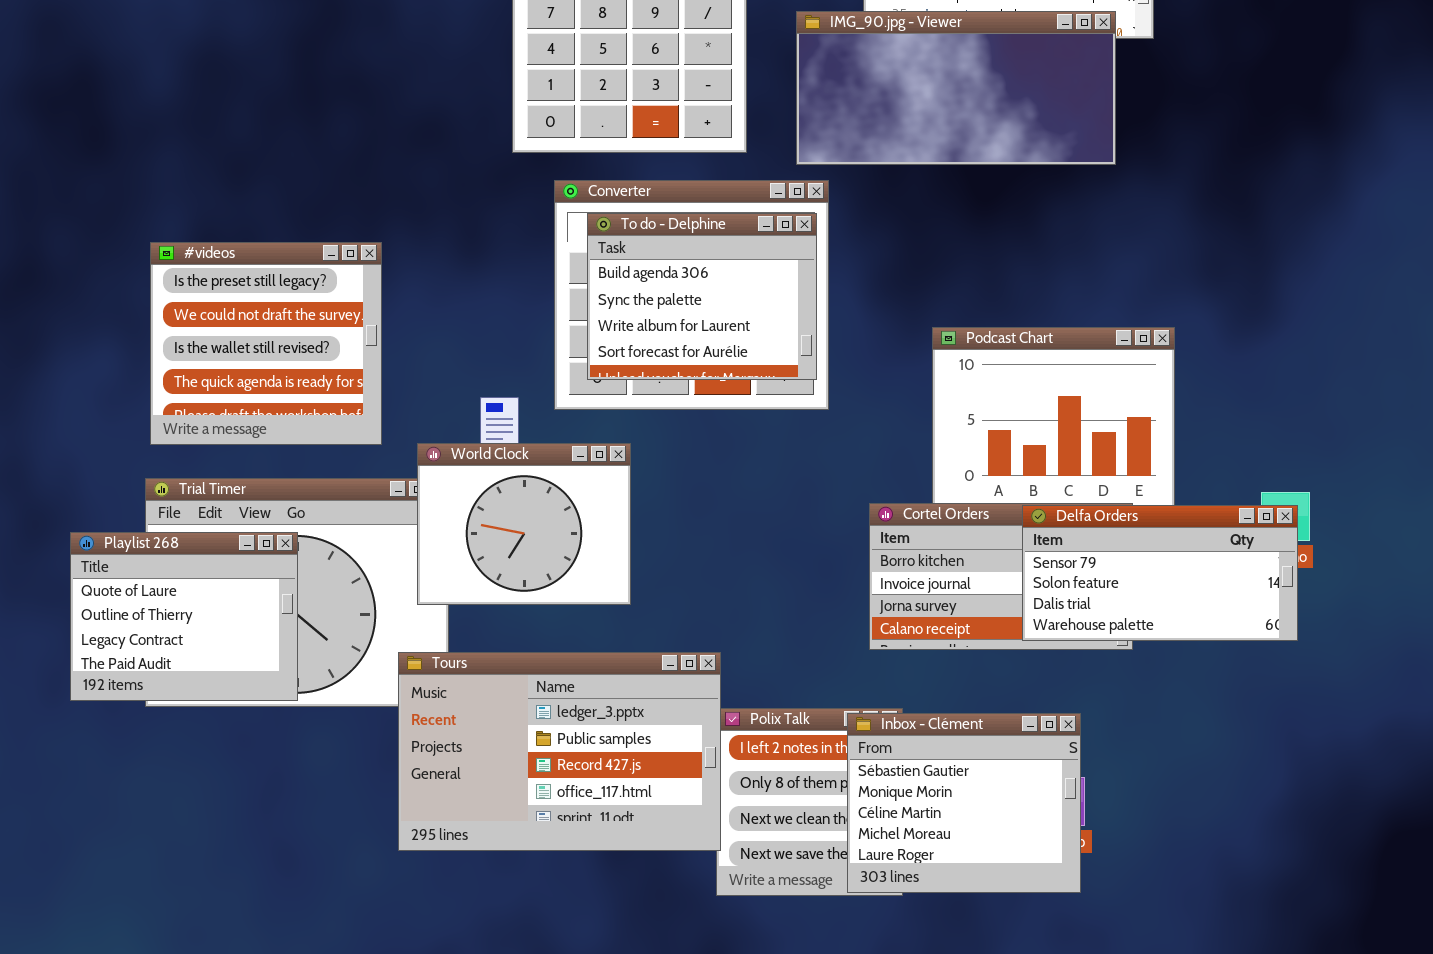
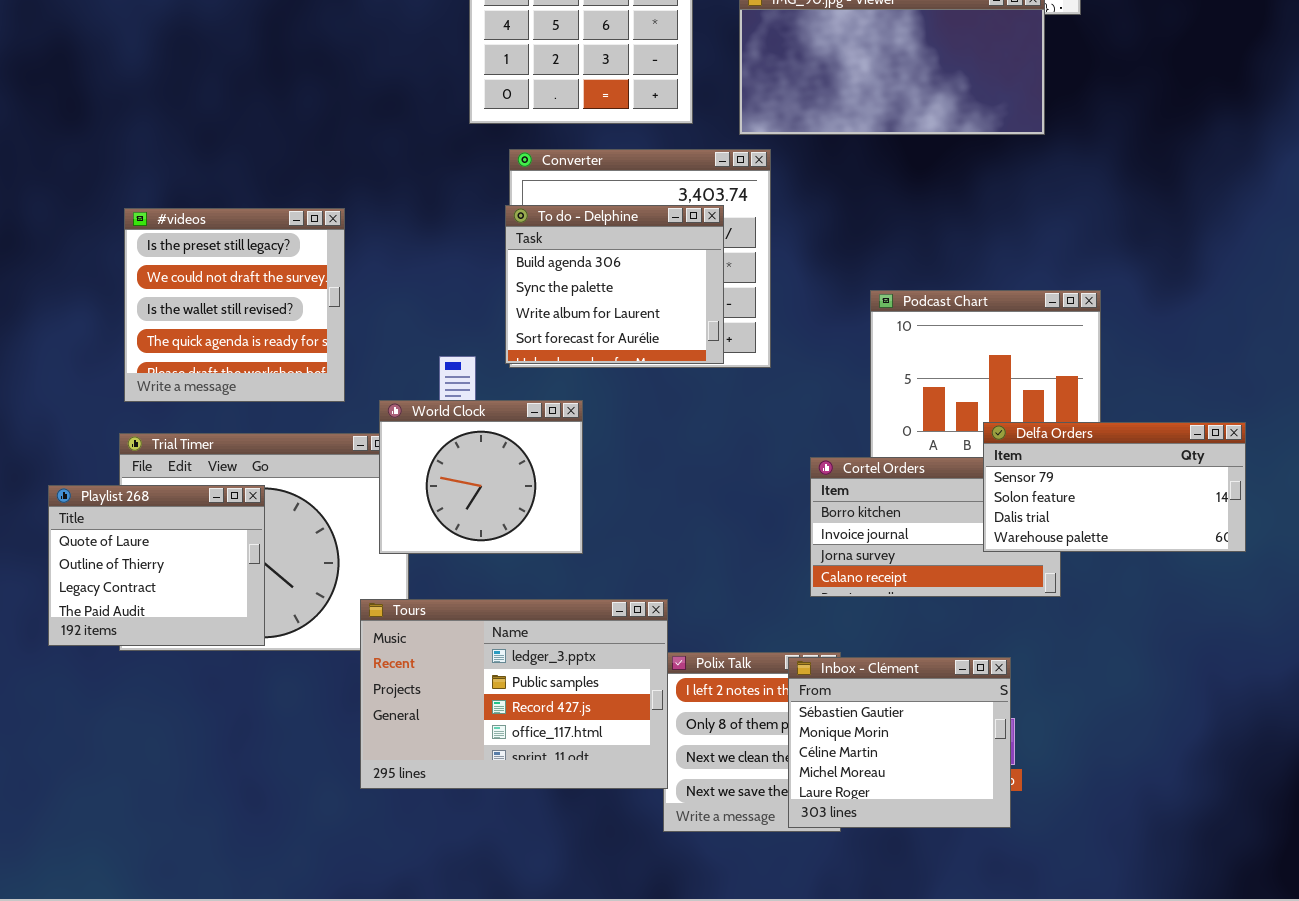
To do - Delphine: [587,213,817,380] -> [505,205,724,364], moved
Delfa Orders: [1022,505,1298,641] -> [983,422,1246,552], moved

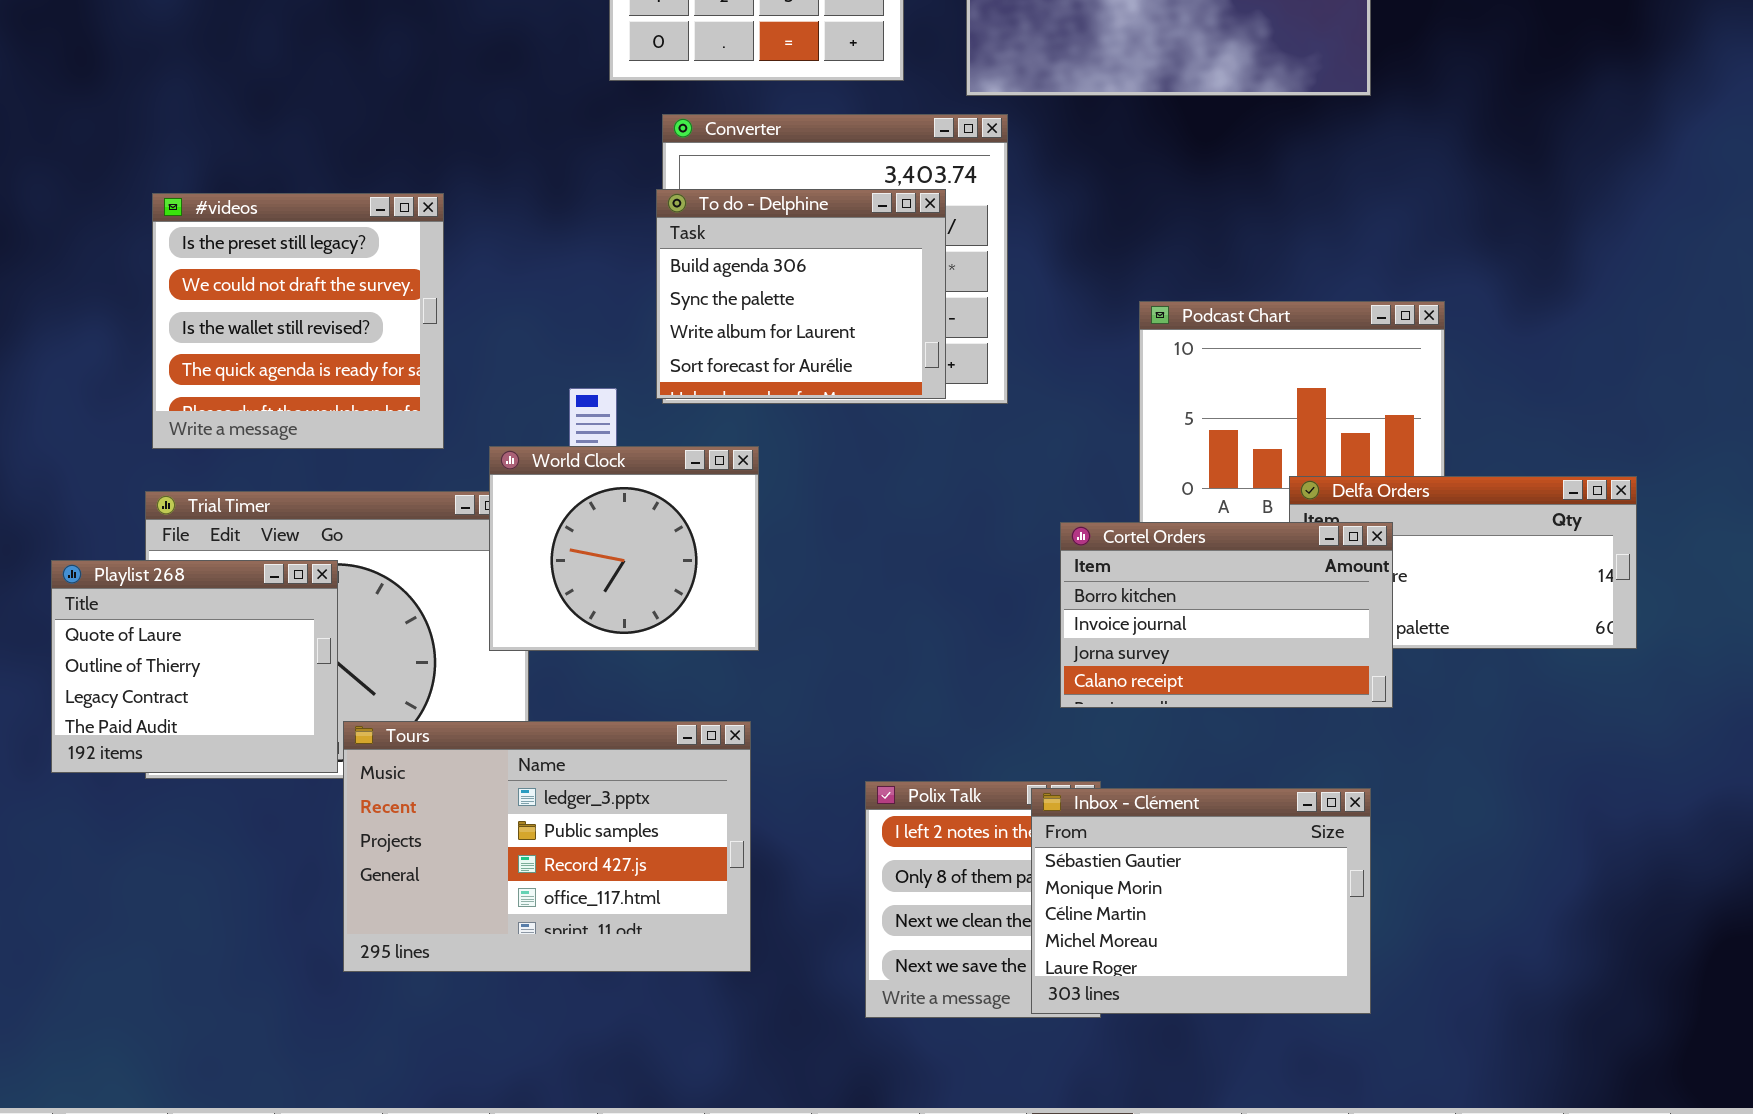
Cortel Orders: [810,457,1061,597] -> [1060,522,1393,708], raised
Tours: [360,599,668,789] -> [343,721,751,972], moved
Inbox - Clément: [788,657,1011,828] -> [1031,788,1371,1014], resized

